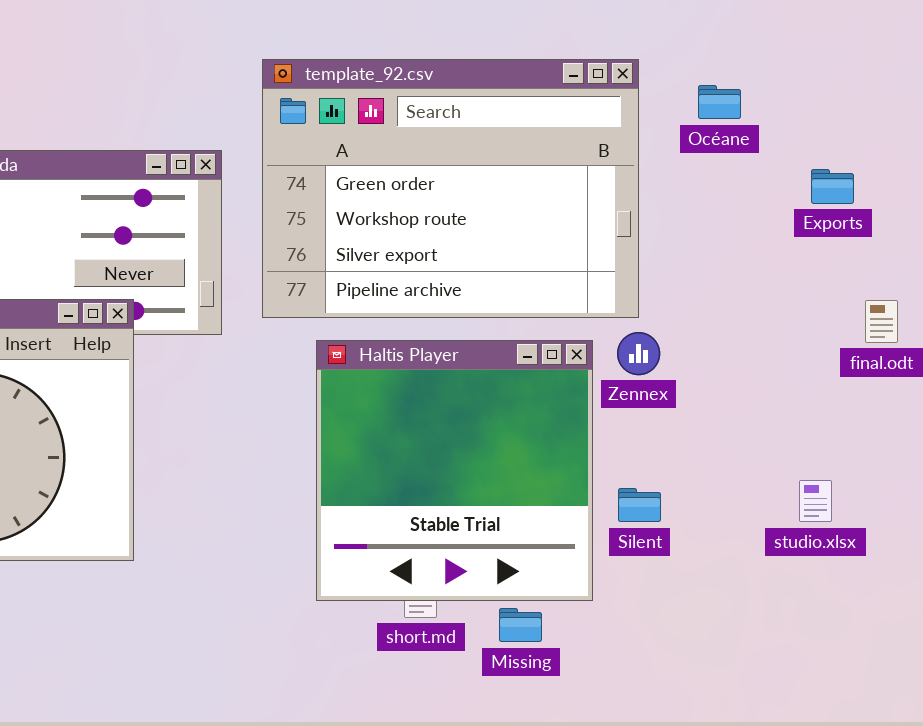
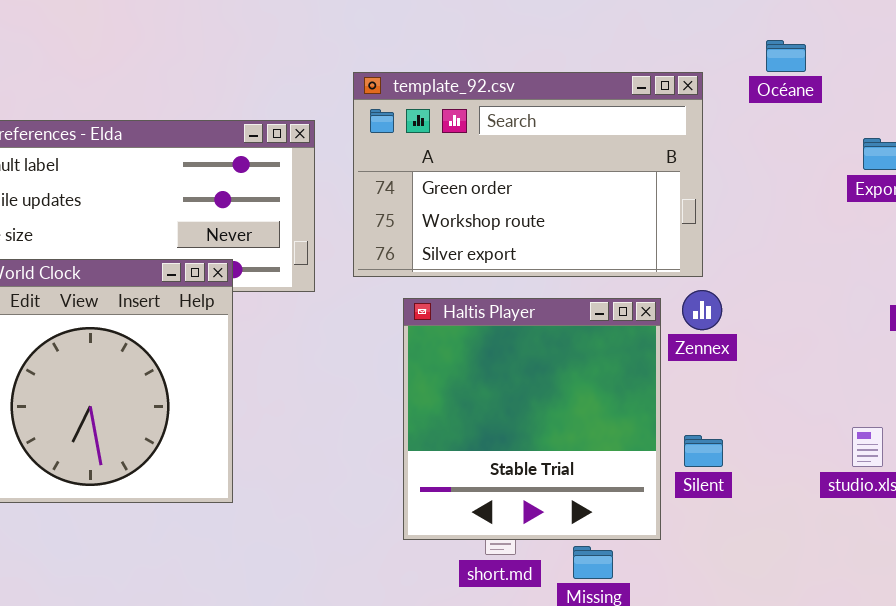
template_92.csv: [262,59,639,318] -> [353,72,703,277], resized
Océane: [698,85,741,119] -> [766,40,806,72], moved

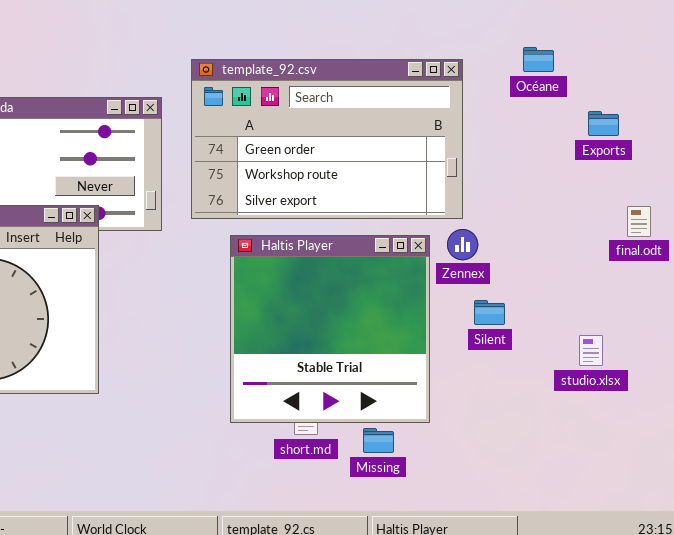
Océane: [766,40,806,72] -> [523,47,554,72], moved
Silent: [684,435,723,467] -> [474,300,505,325], moved

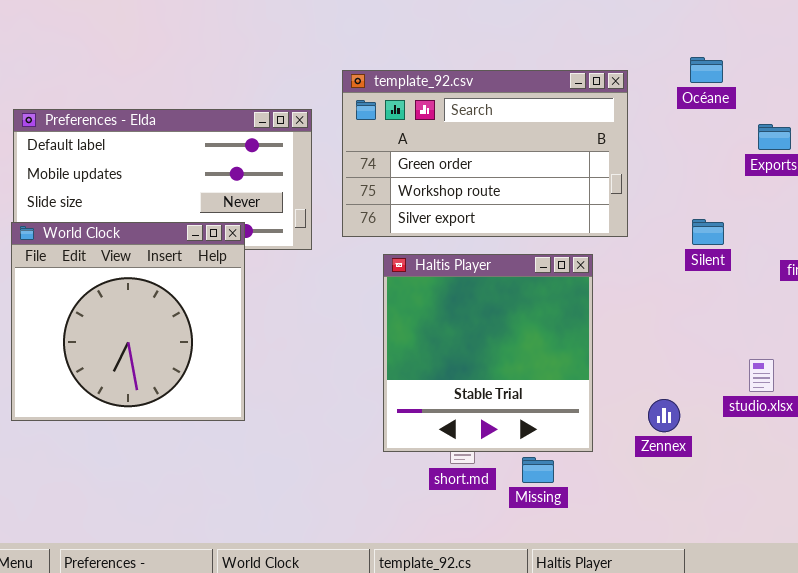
Zennex: [447,229,478,260] -> [648,399,680,432], moved
Silent: [474,300,505,325] -> [692,219,724,245], moved

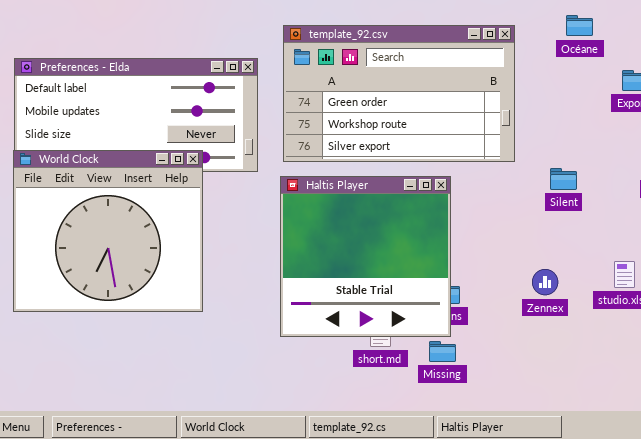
Silent: [692,219,724,245] -> [550,168,577,190], moved
Haltis Player: [383,254,593,452] -> [280,176,451,337], moved
Zennex: [648,399,680,432] -> [532,269,558,295], moved

